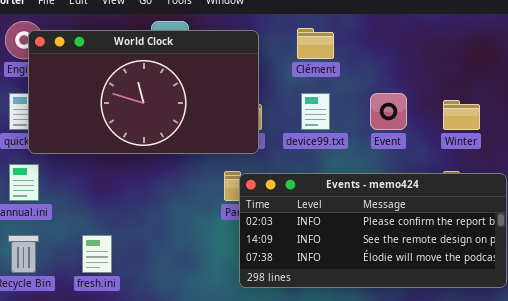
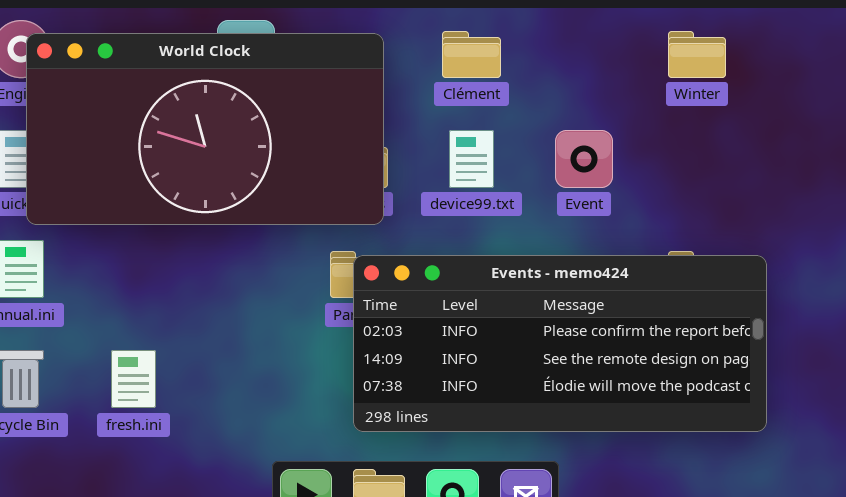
Winter: [443,100,480,130] -> [668,31,726,78], moved

